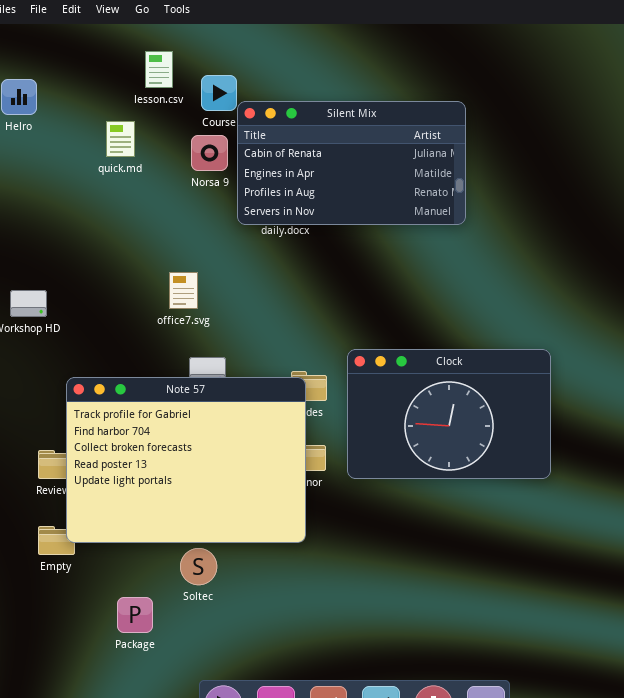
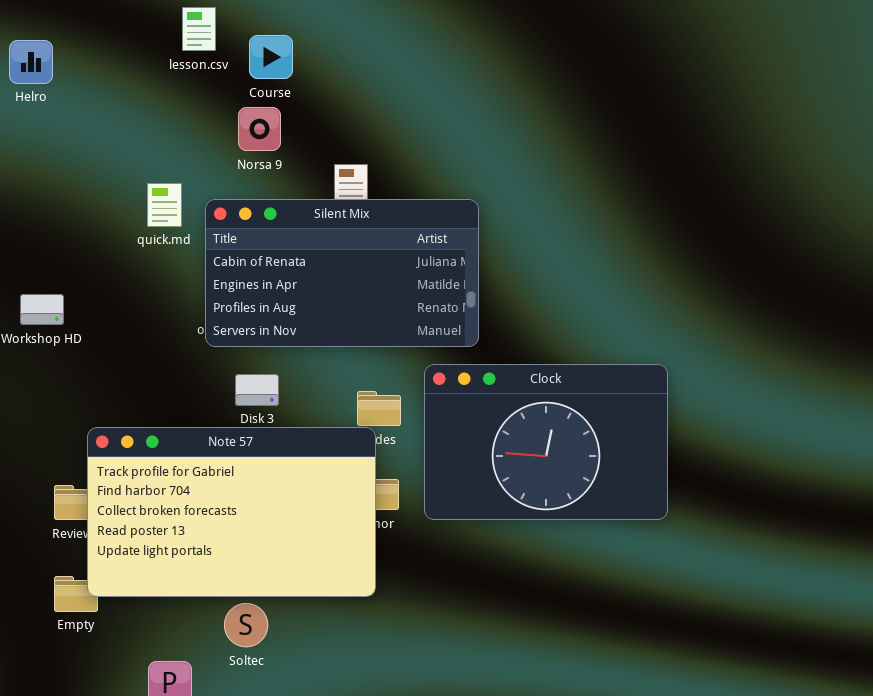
Silent Mix: [237,101,466,225] -> [205,199,479,347], moved
quick.md: [106,121,135,157] -> [147,183,182,227], moved
Note 57: [66,377,306,543] -> [87,427,376,597], resized

